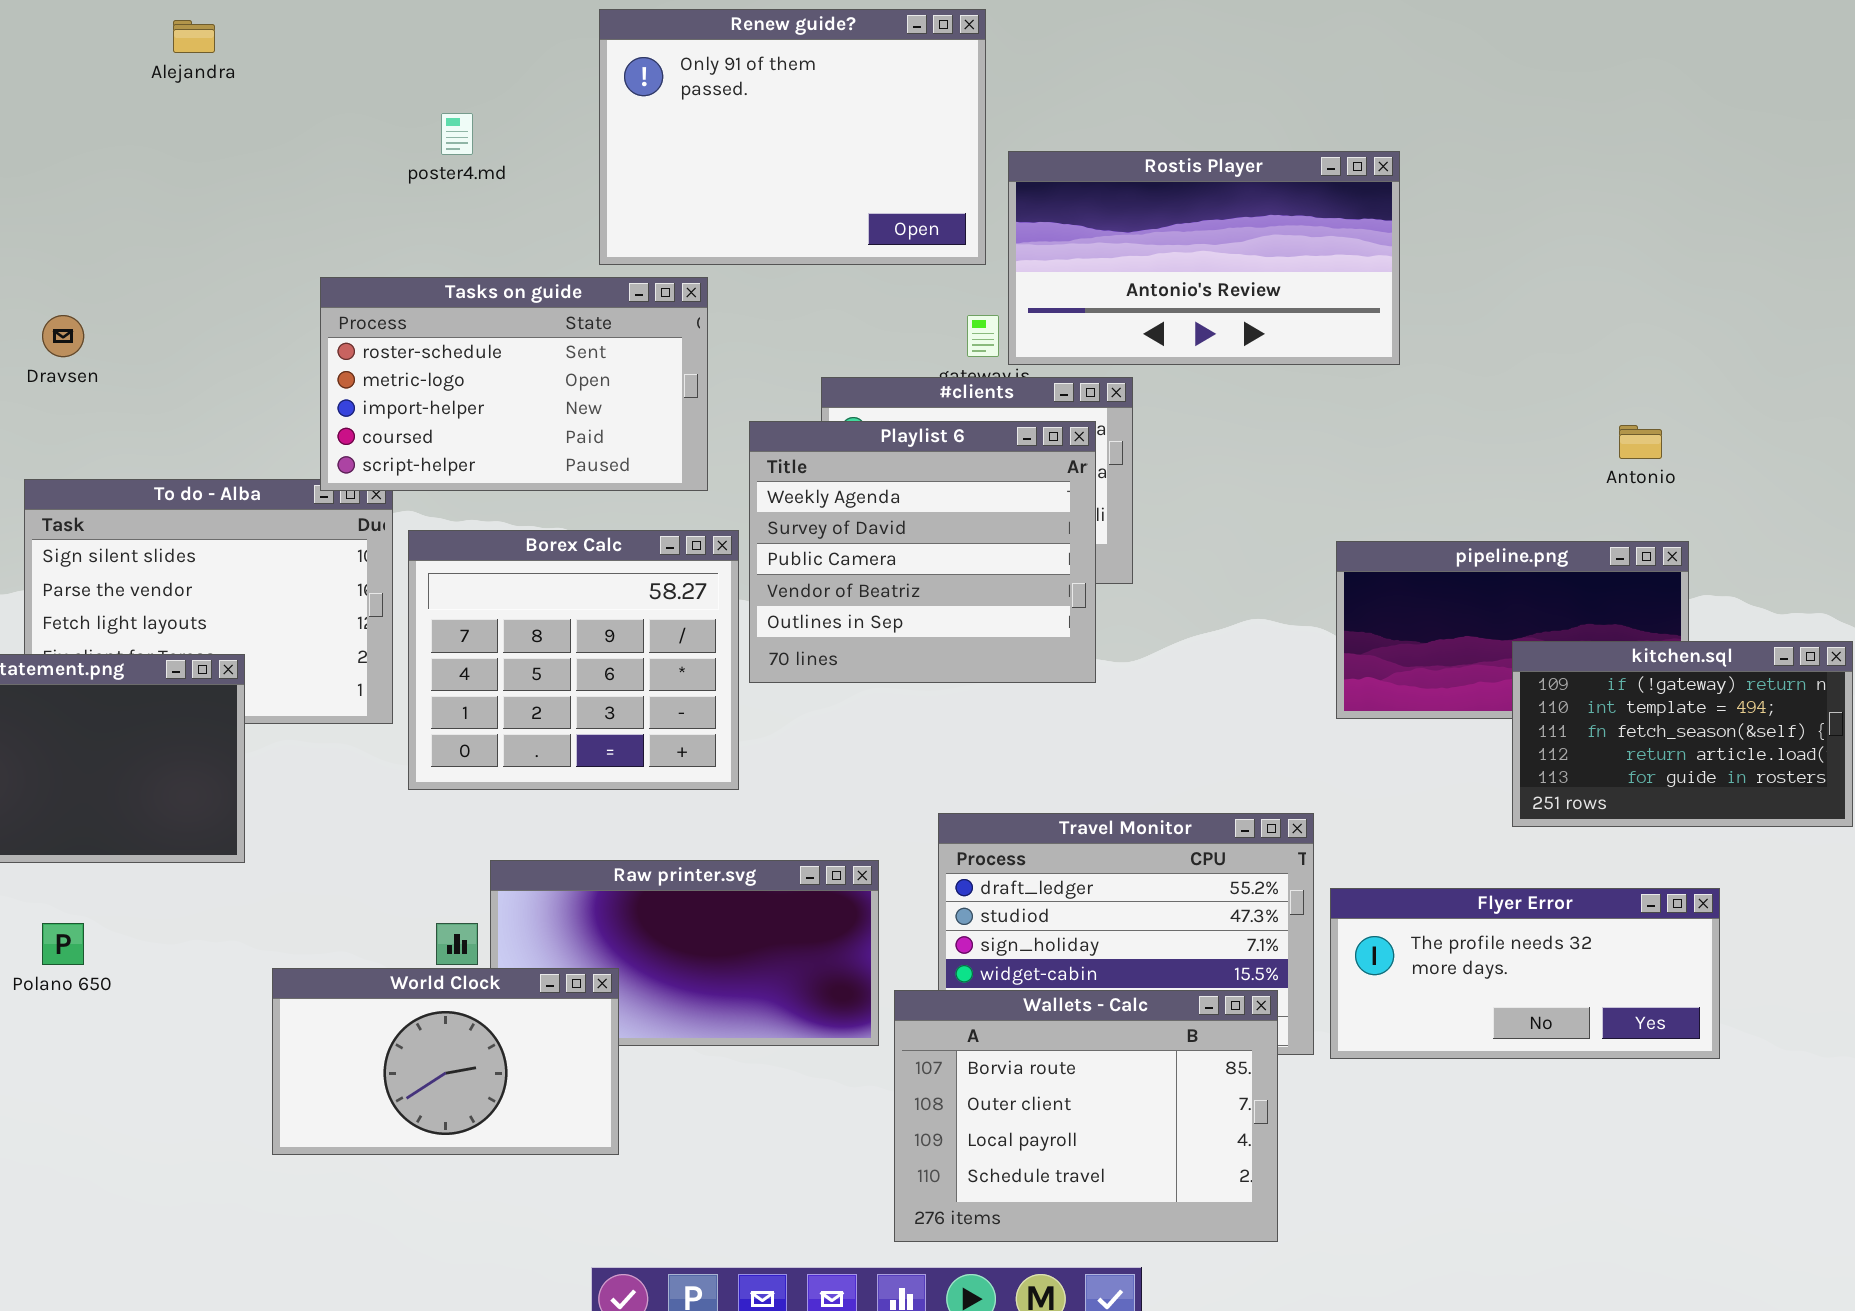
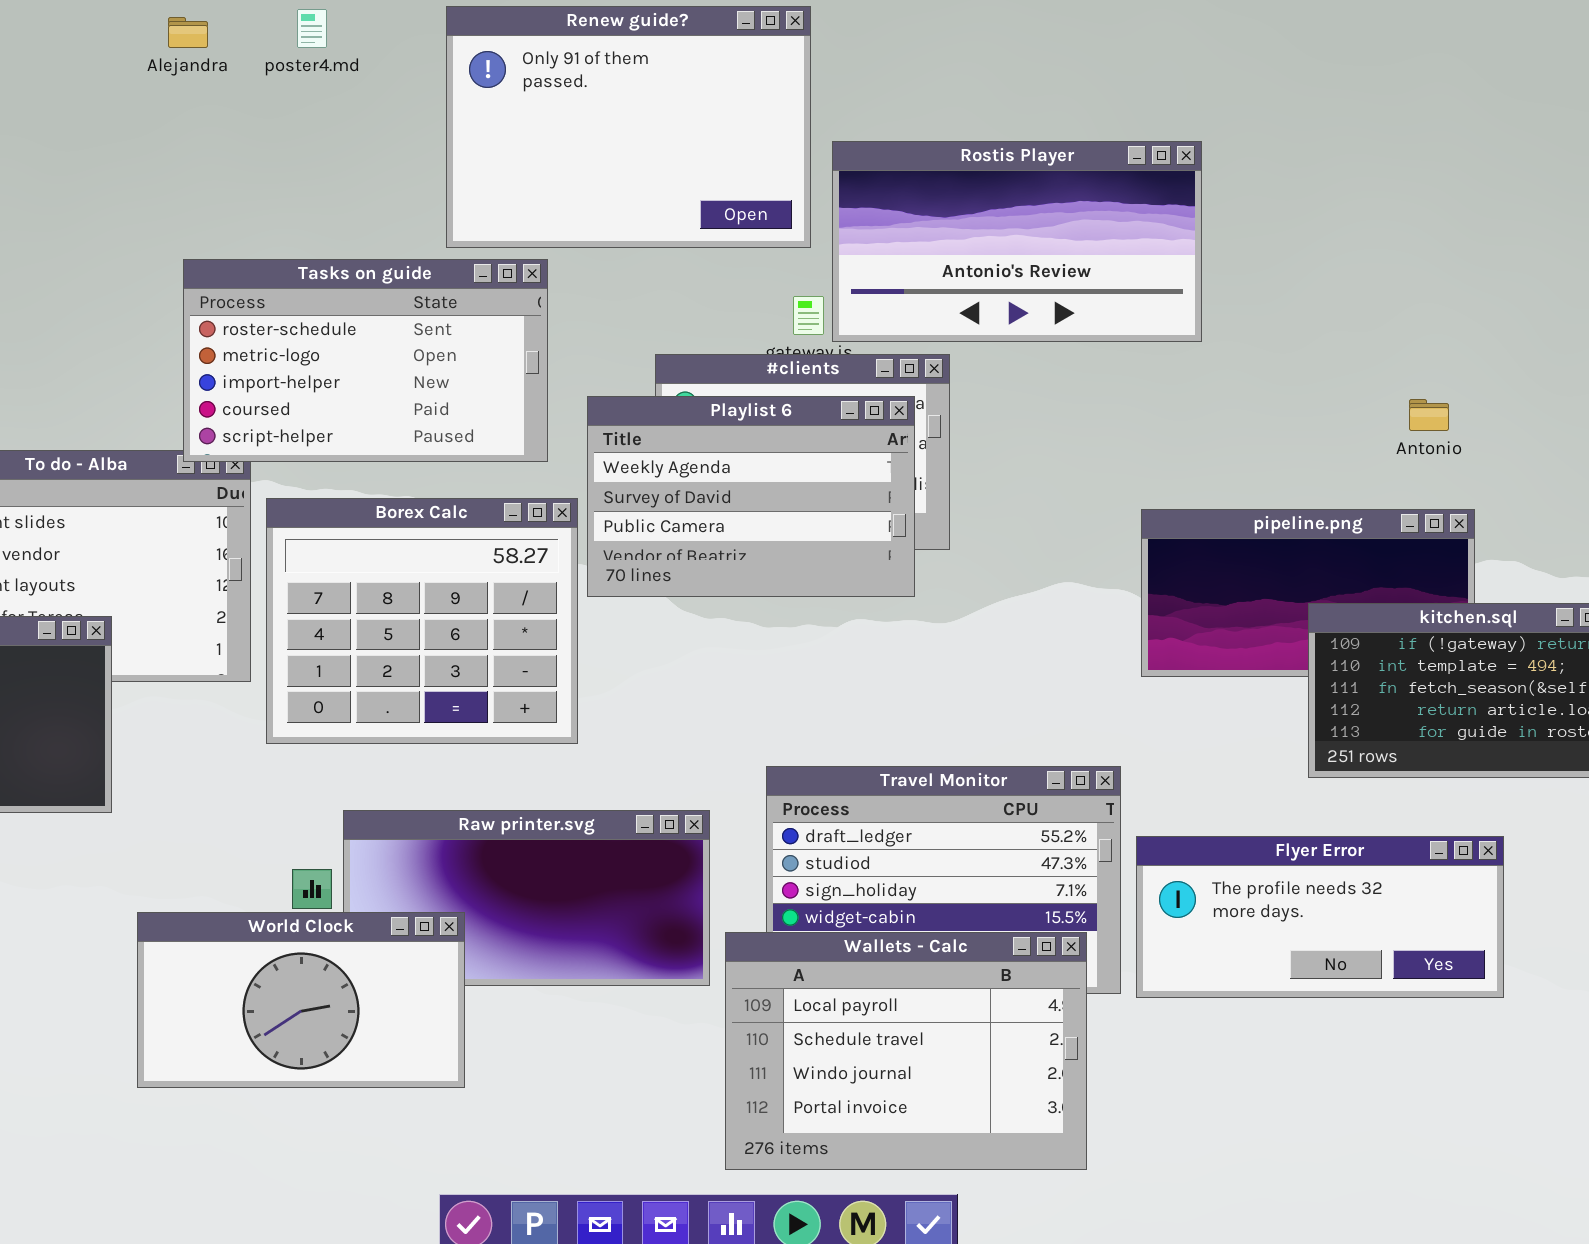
Alejandra: [173,20,215,53] -> [168,17,208,48], moved
poster4.md: [441,113,473,155] -> [297,9,327,48], moved
Playlist 6: [749,421,1096,683] -> [587,396,915,597], resized
Wallets - Calc: [894,990,1278,1242] -> [725,932,1087,1170], scrolled down 2 rows

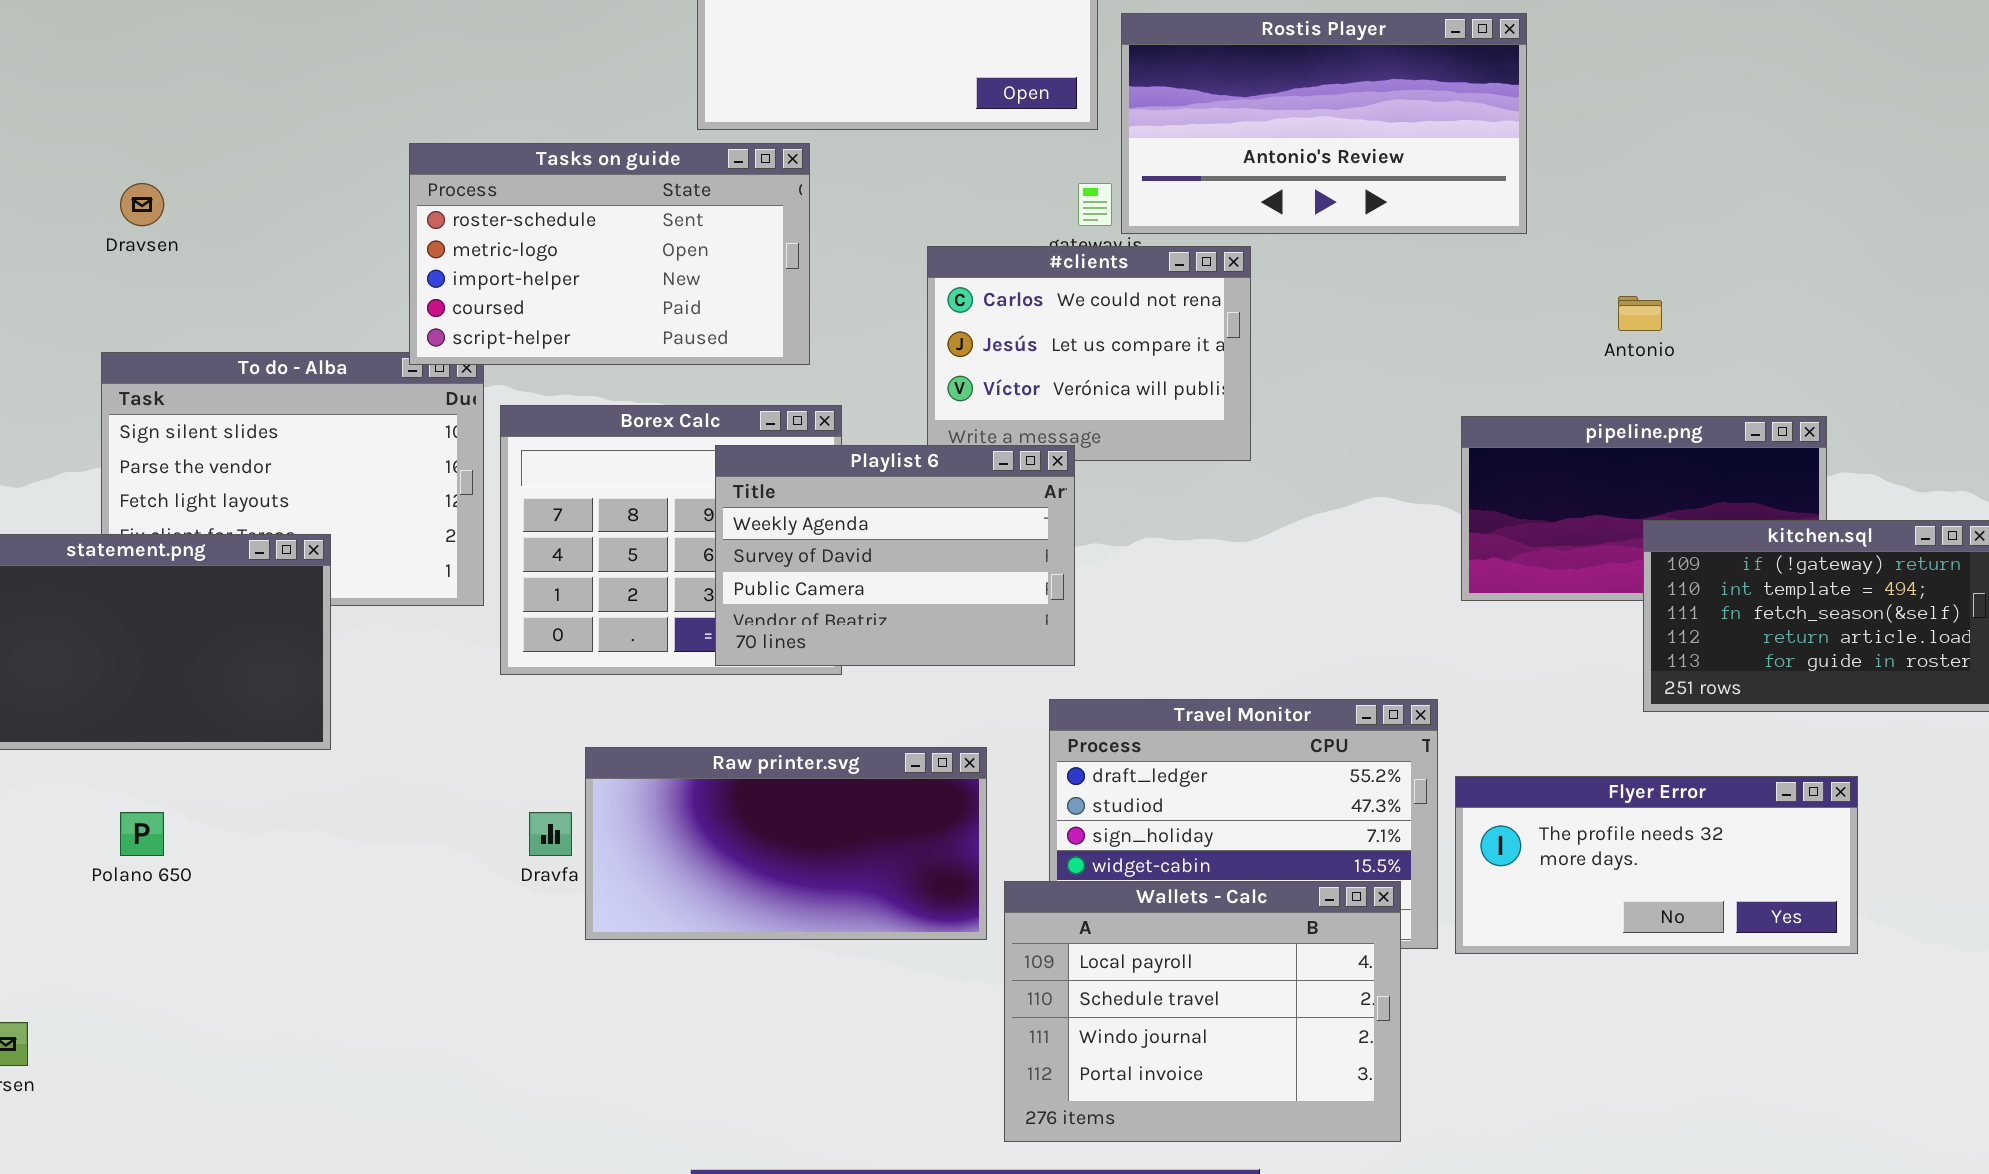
Playlist 6: [587,396,915,597] -> [715,445,1075,666], moved
Antonio: [1409,399,1449,431] -> [1618,296,1662,331], moved
World Clock: [137,912,465,1088] -> none, closed

